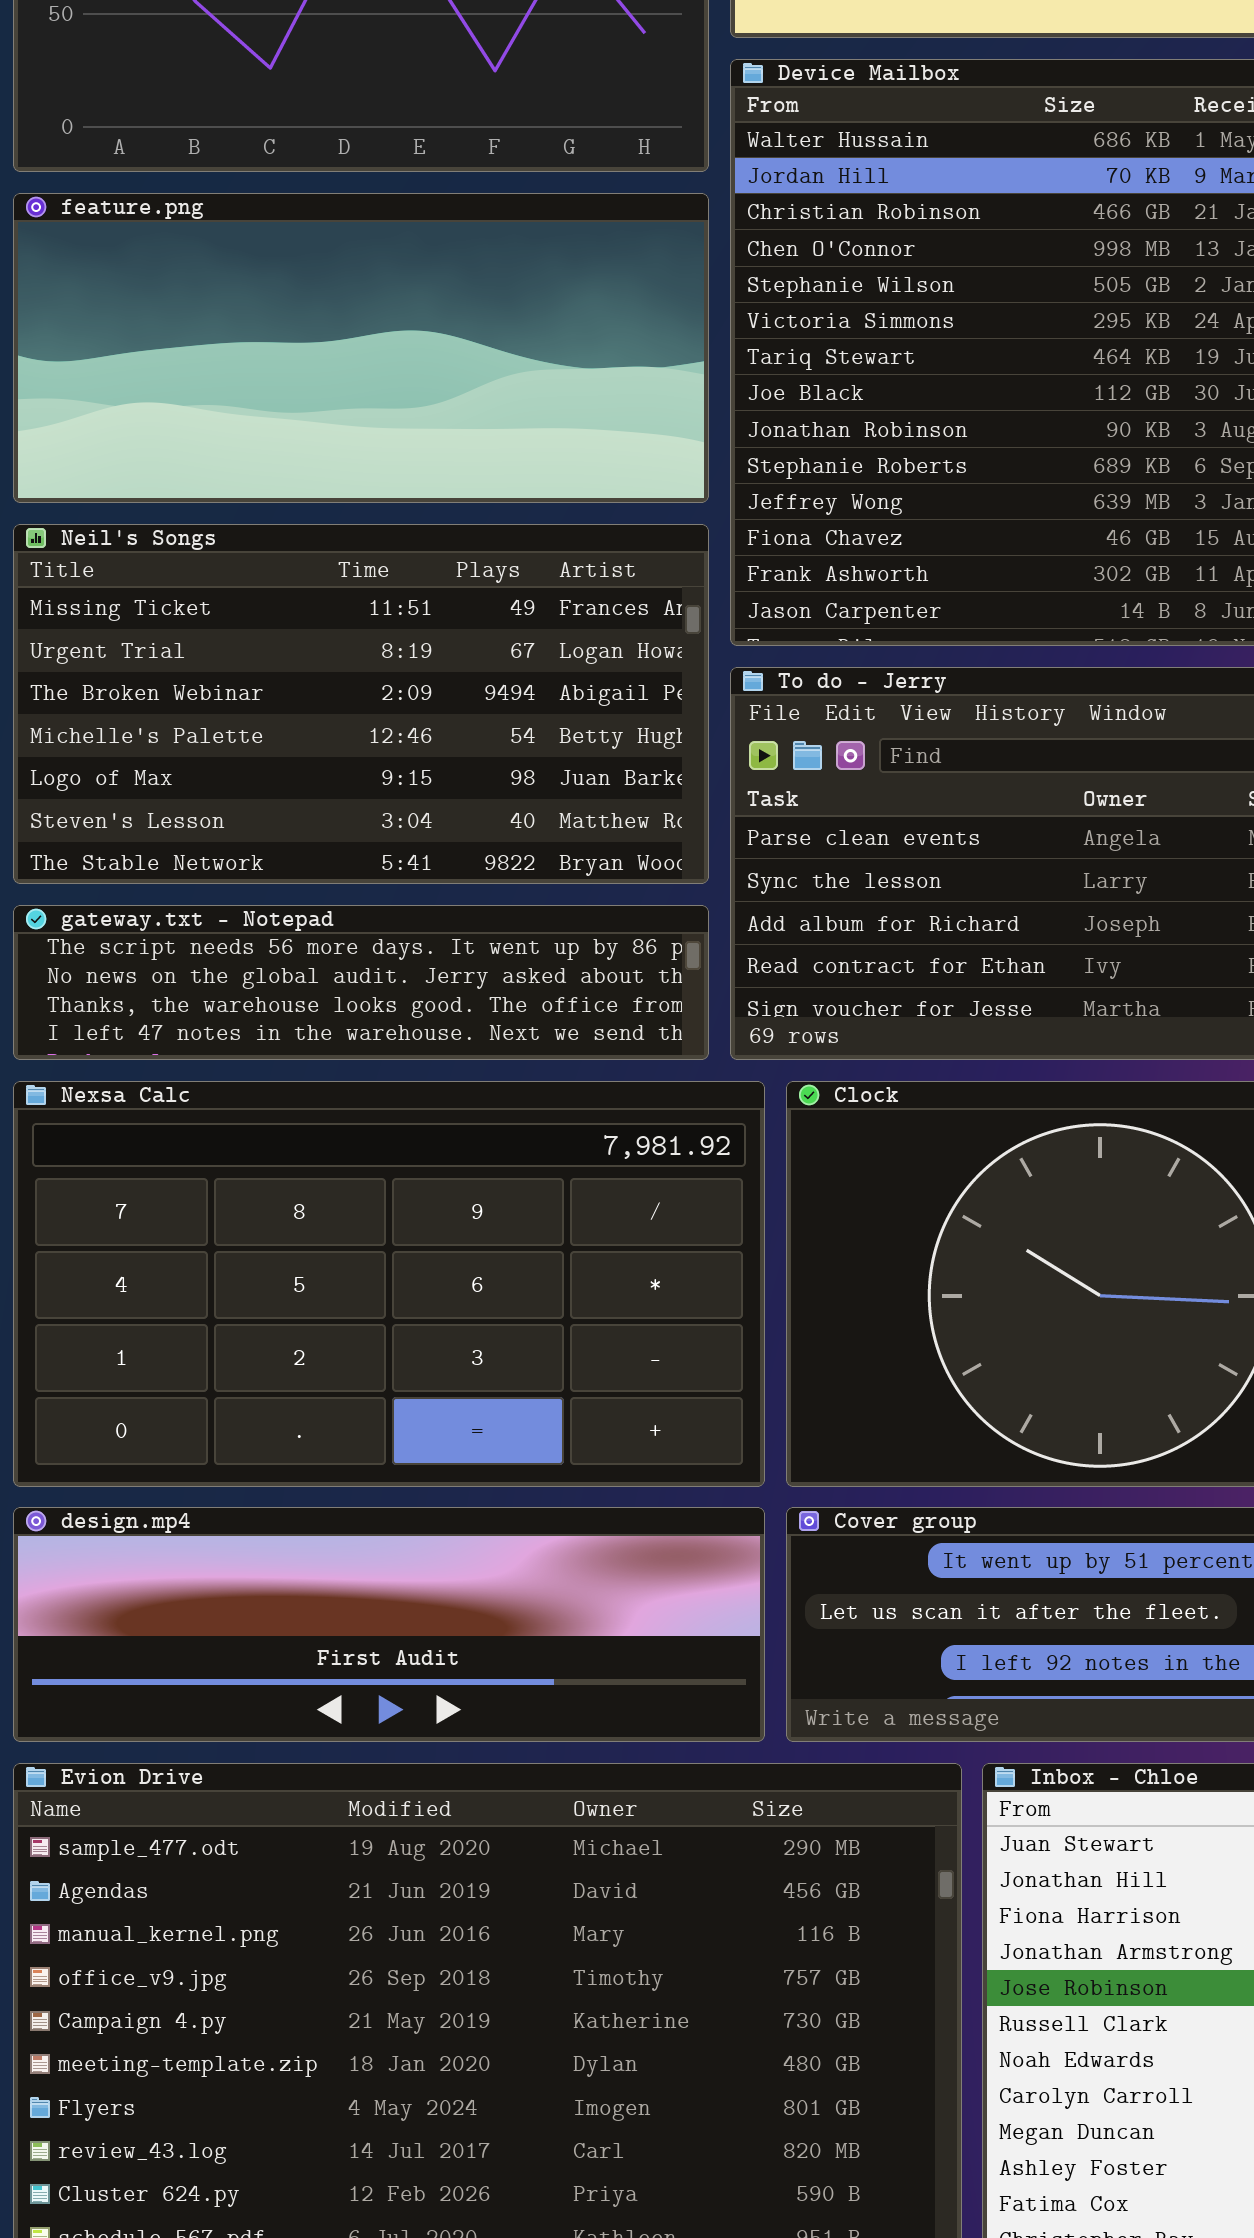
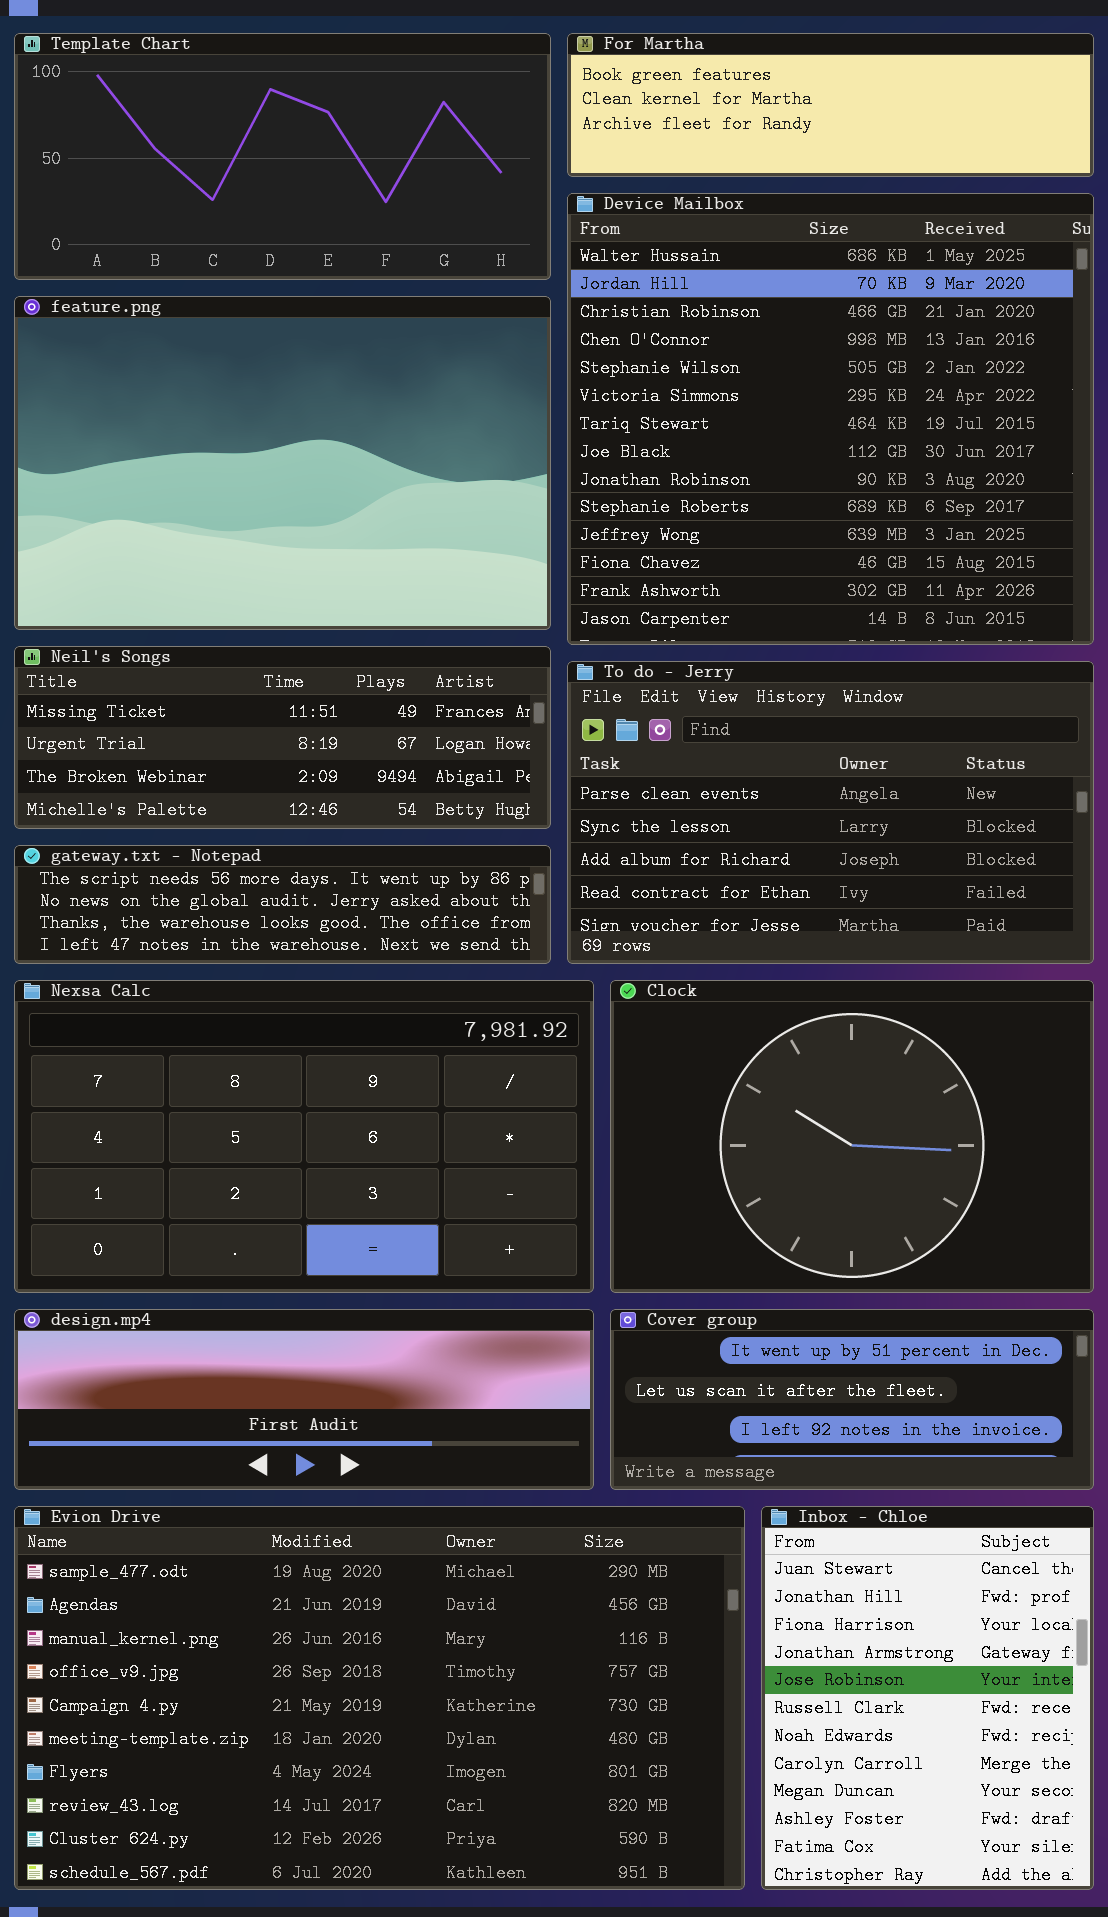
feature.png: [13,193,709,503] -> [14,296,551,630], resized
Neil's Songs: [13,524,709,884] -> [14,646,551,829], resized

